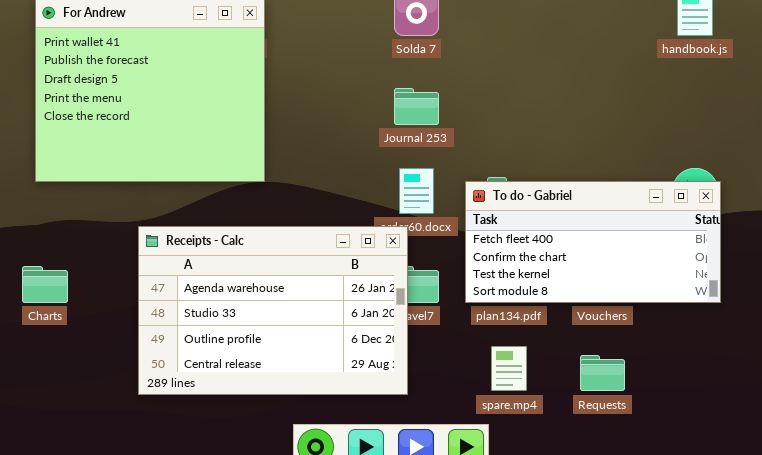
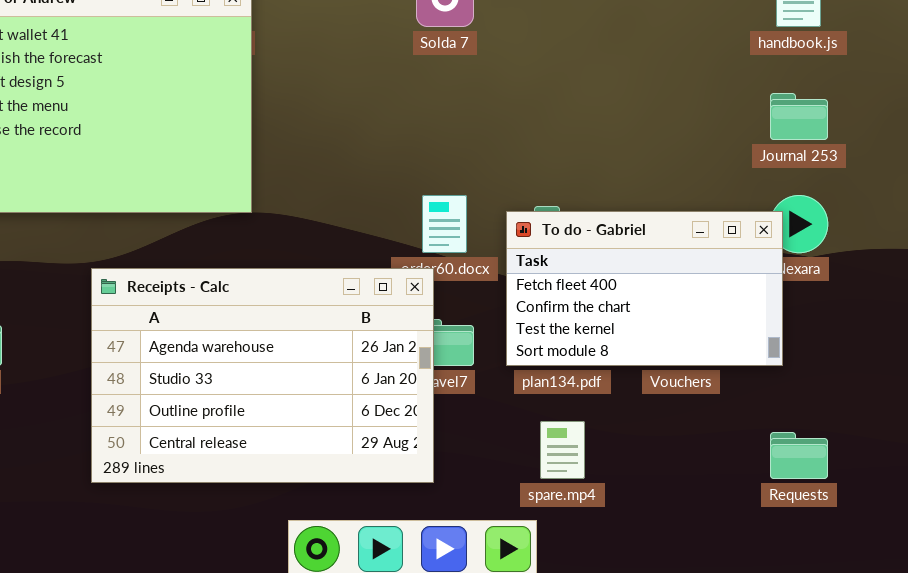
Journal 253: [394,88,439,125] -> [770,93,828,140], moved
To do - Gabriel: [465,181,721,303] -> [506,211,783,366], resized
Requests: [580,355,625,391] -> [770,432,828,479], moved

